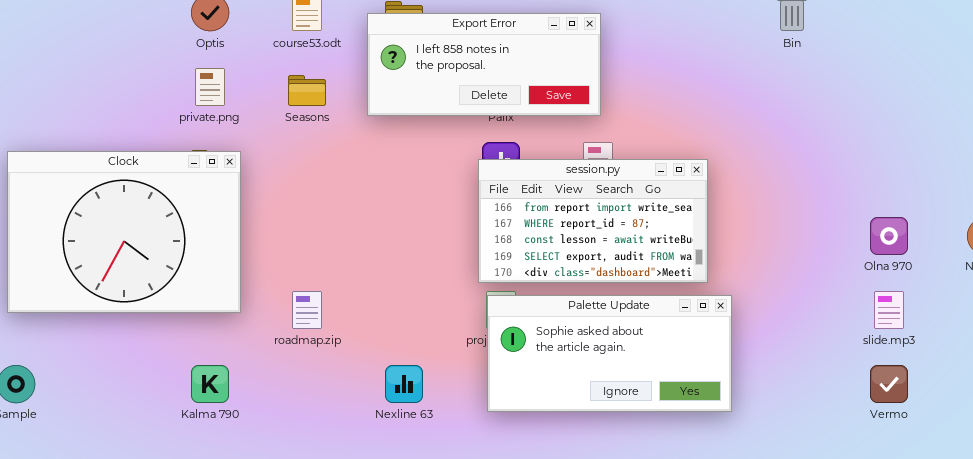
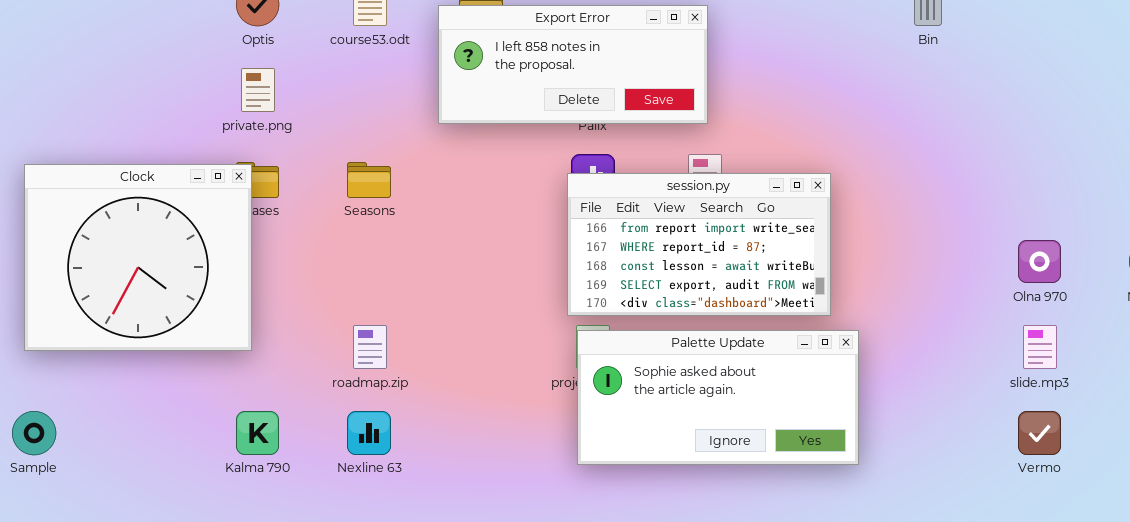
Seasons: [288,75,326,106] -> [347,162,391,198], moved
Clock: [7,151,241,313] -> [24,164,252,351], resized
Nexline 63: [385,365,423,403] -> [347,411,391,455], moved

